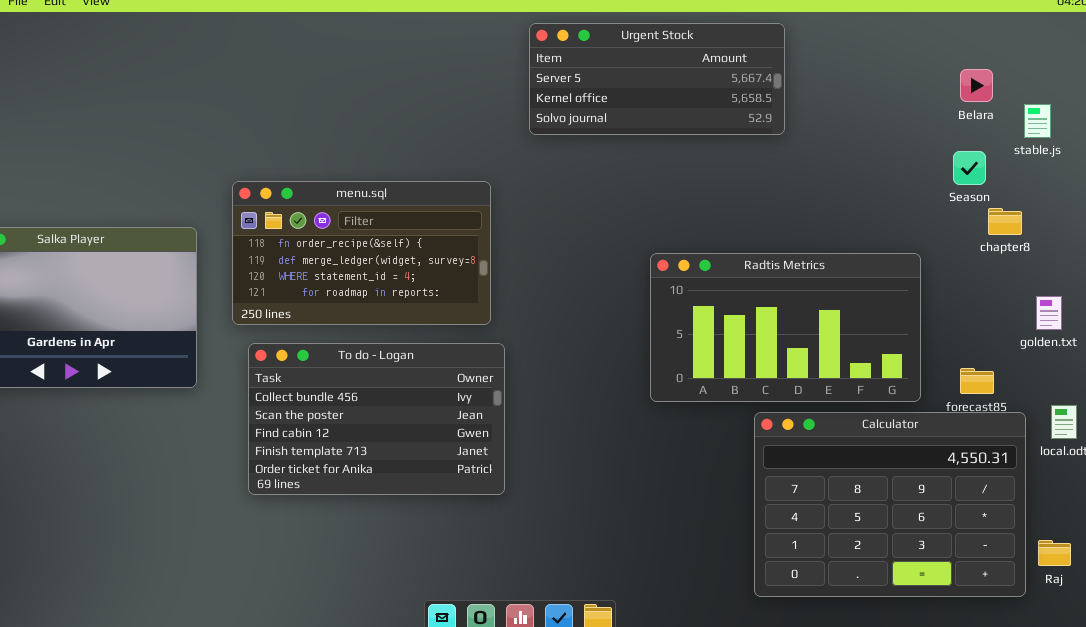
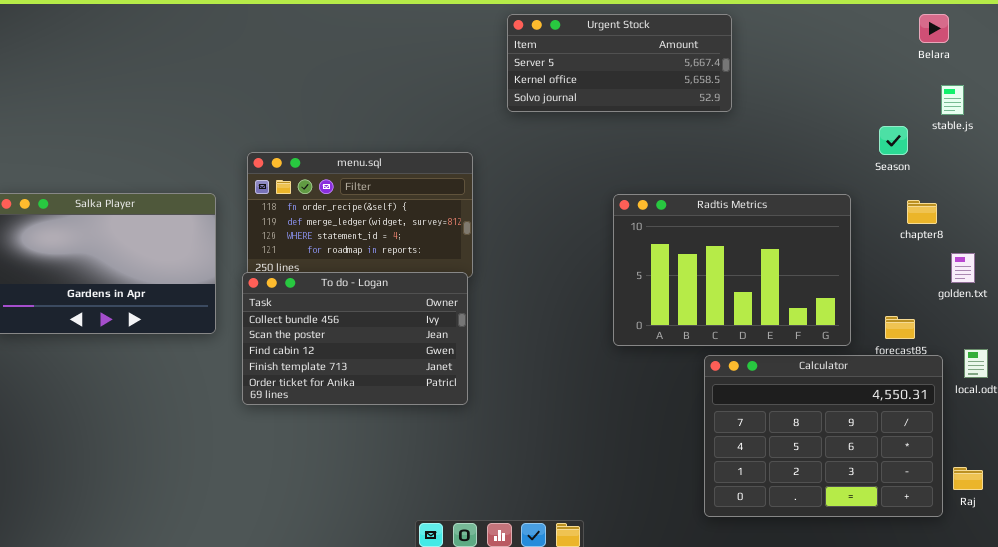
Belara: [960,69,993,102] -> [919,14,949,43], moved
chapter8: [988,208,1022,235] -> [907,200,937,224], moved
Radtis Metrics: [650,253,921,402] -> [613,194,851,346], resized
To do - Logan: [248,343,505,495] -> [242,272,468,405], moved

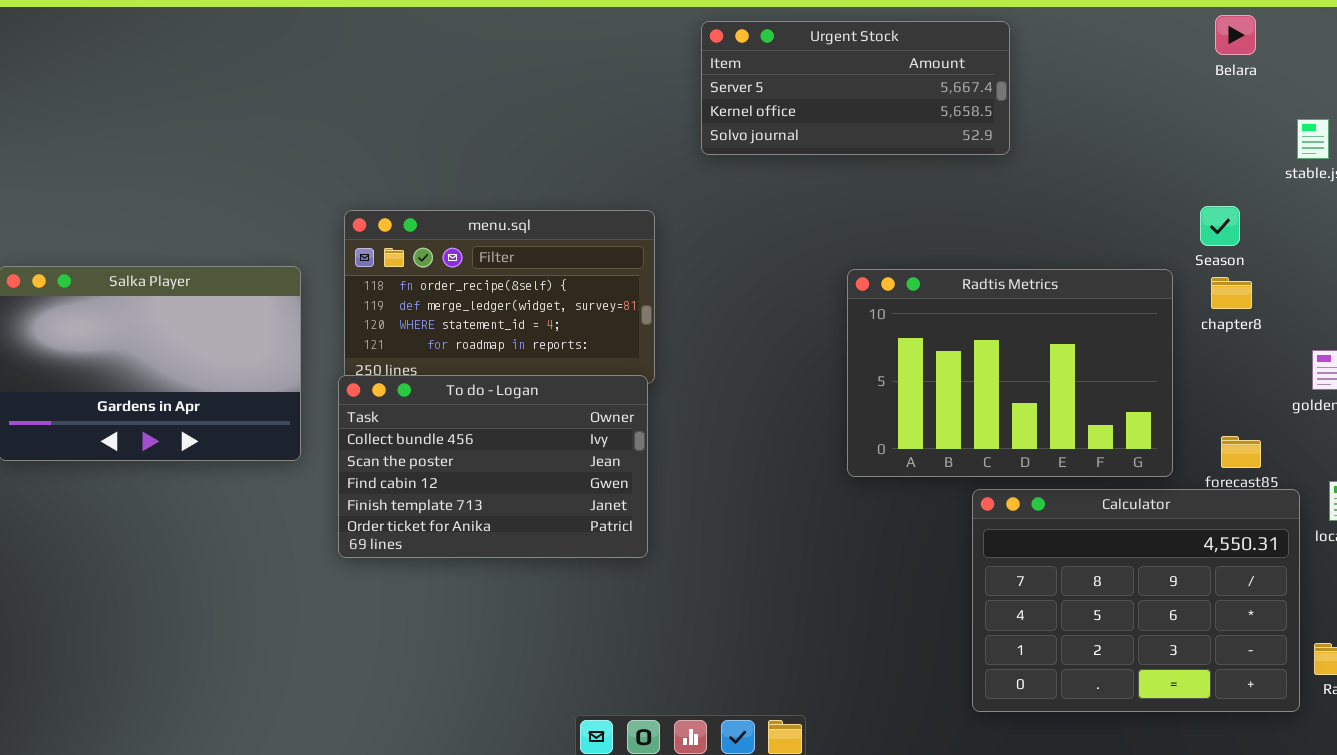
Belara: [919,14,949,43] -> [1215,15,1256,55], moved
Season: [879,126,908,155] -> [1200,206,1240,246], moved
chapter8: [907,200,937,224] -> [1211,277,1252,309], moved

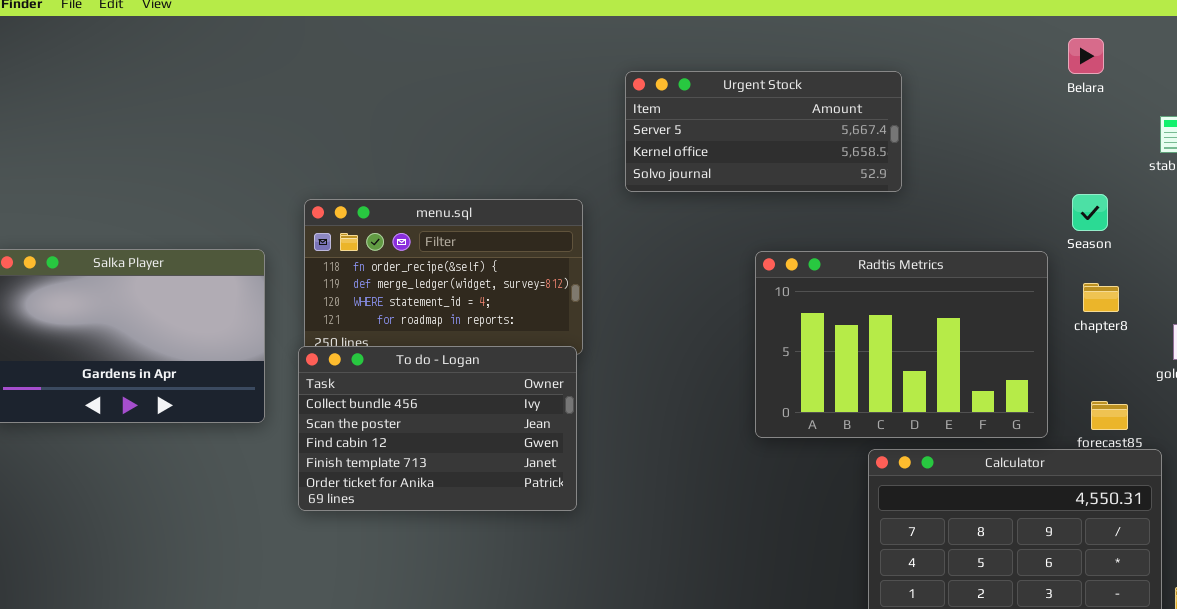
Belara: [1215,15,1256,55] -> [1068,38,1104,74], moved
Urgent Stock: [701,21,1010,155] -> [625,71,902,192], moved
chapter8: [1211,277,1252,309] -> [1083,283,1119,312], moved

